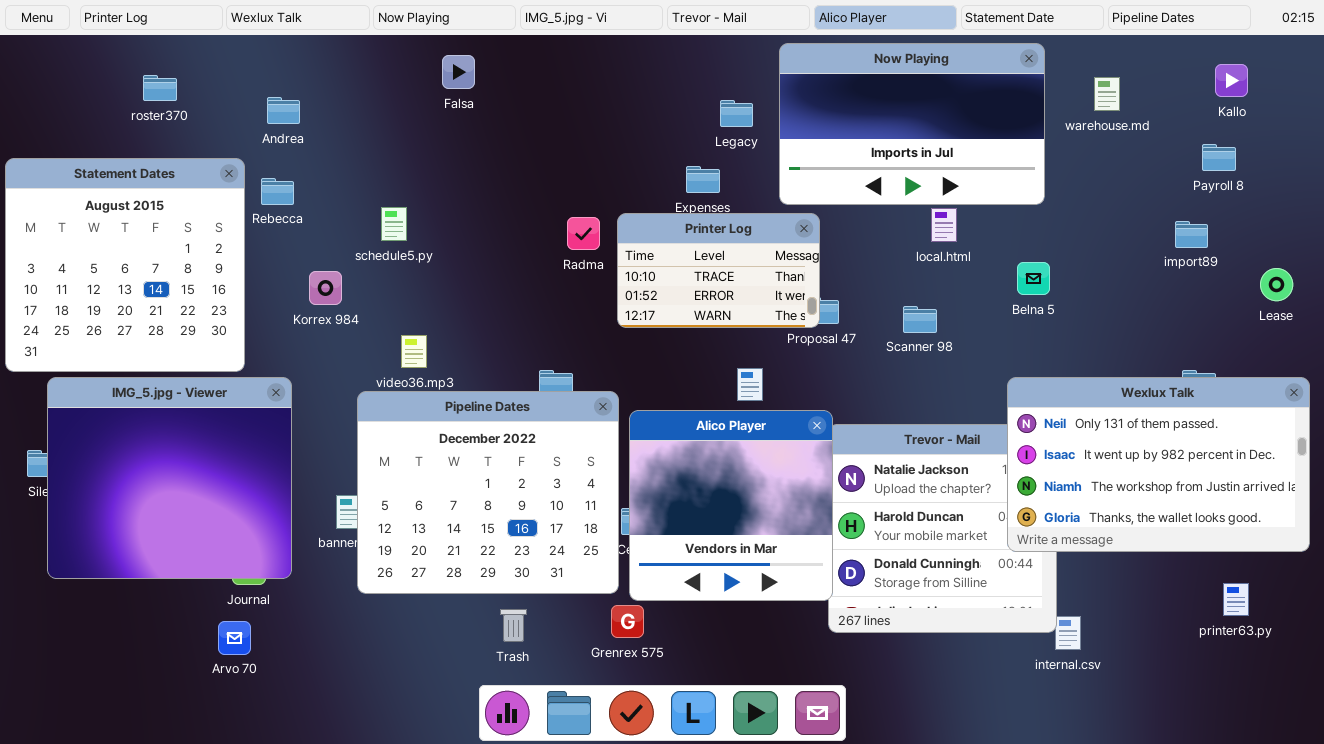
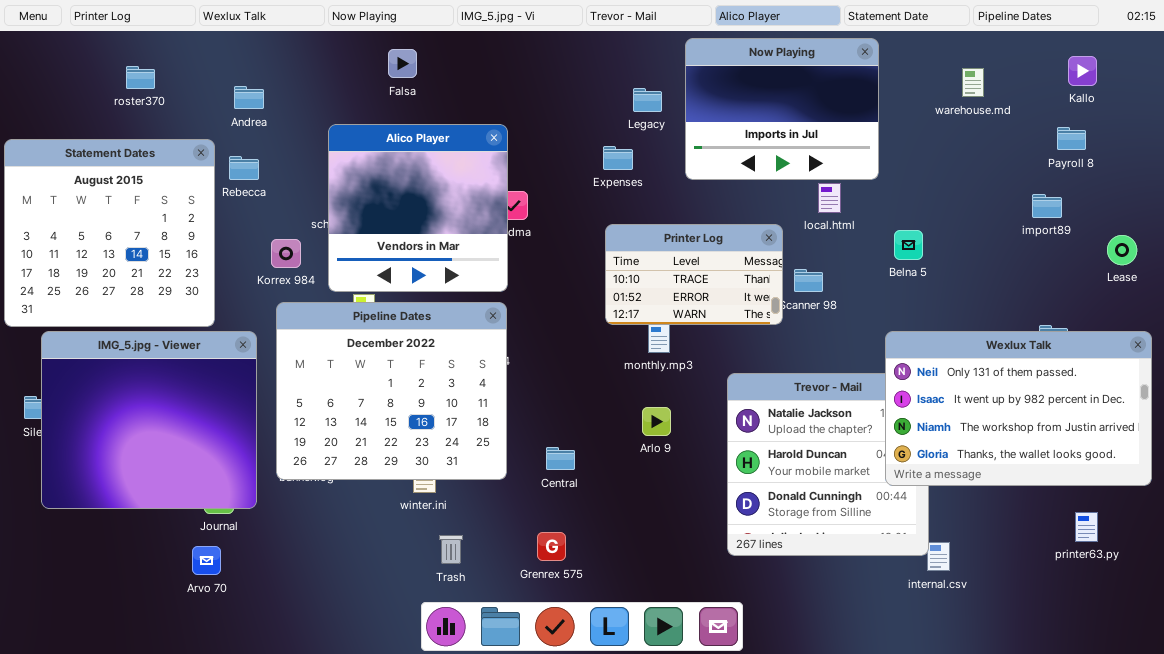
Now Playing: [779,43,1045,205] -> [685,38,879,180], resized
Printer Log: [617,213,820,328] -> [605,224,783,325], moved
Pipeline Dates: [357,391,619,594] -> [276,302,507,480], moved
Alico Player: [629,410,833,601] -> [328,124,508,292], moved

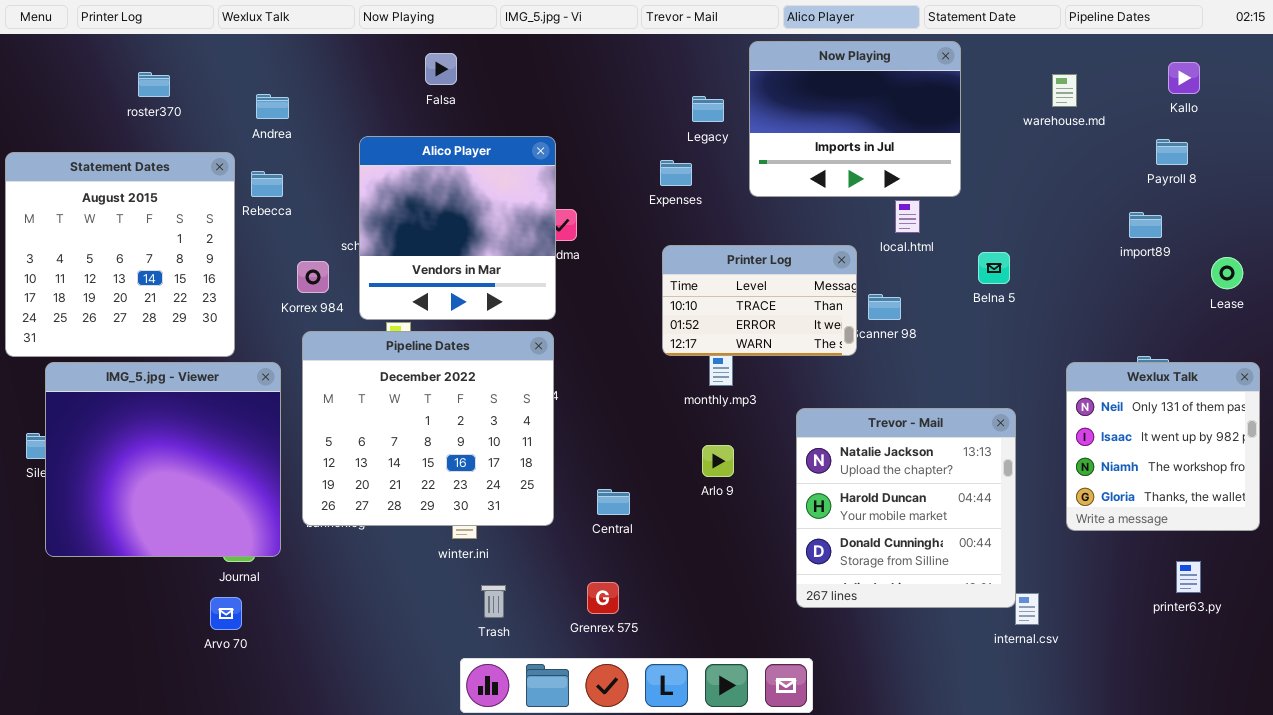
Wexlux Talk: [885,331,1152,486] -> [1066,362,1260,531], resized

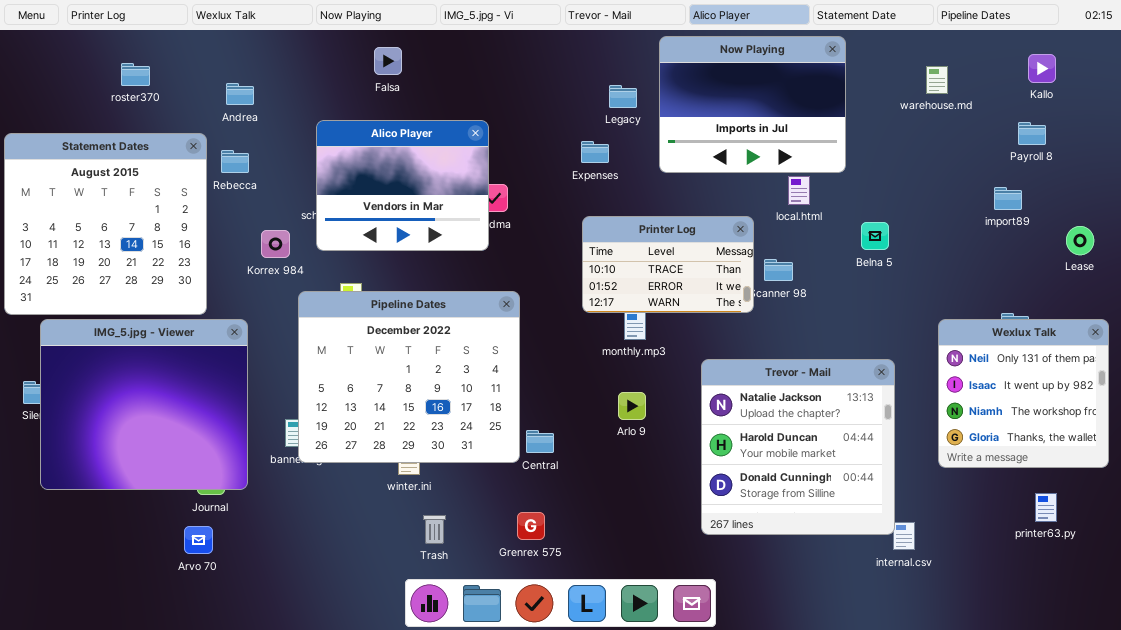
Alico Player: [359,136,556,320] -> [316,120,489,251], resized
Pipeline Dates: [302,331,554,526] -> [298,291,520,463], moved

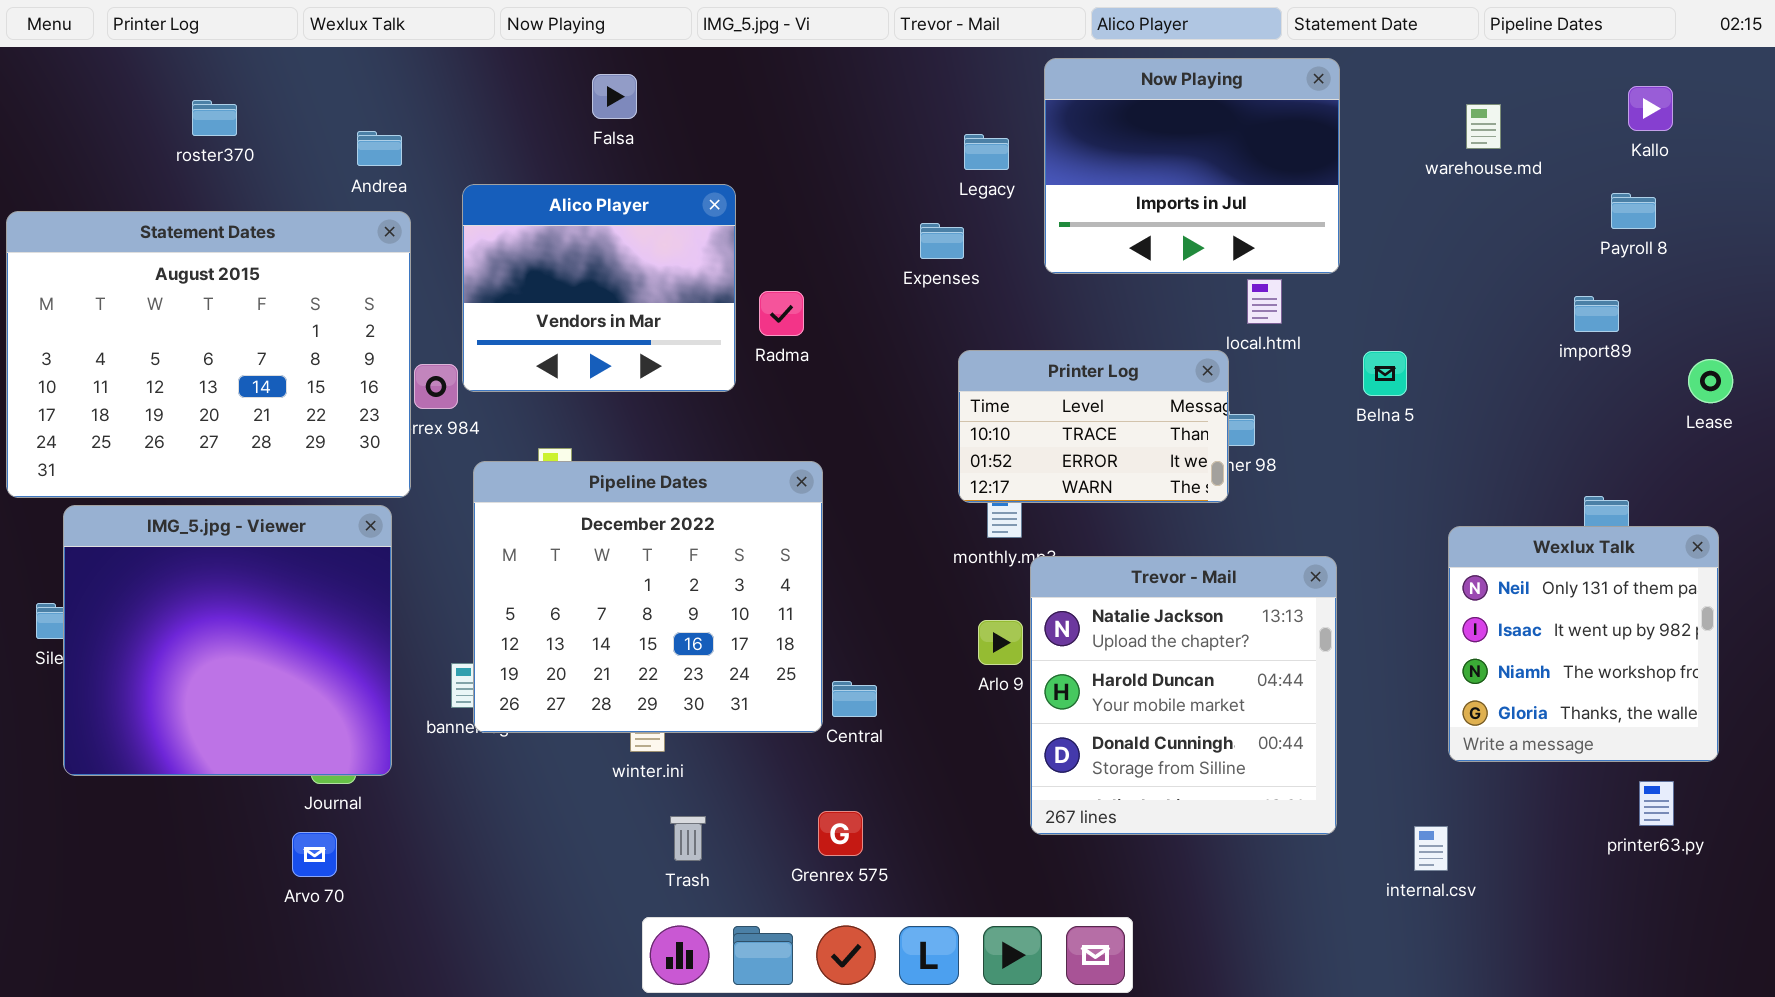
Alico Player: [316,120,489,251] -> [462,184,736,392], moved
Statement Dates: [4,133,207,315] -> [6,211,411,498], resized
Printer Log: [582,216,754,313] -> [958,350,1229,503], moved
Wexlux Talk: [938,319,1109,468] -> [1448,526,1719,762], moved
Trevor - Mail: [701,359,895,535] -> [1030,556,1337,835], moved

